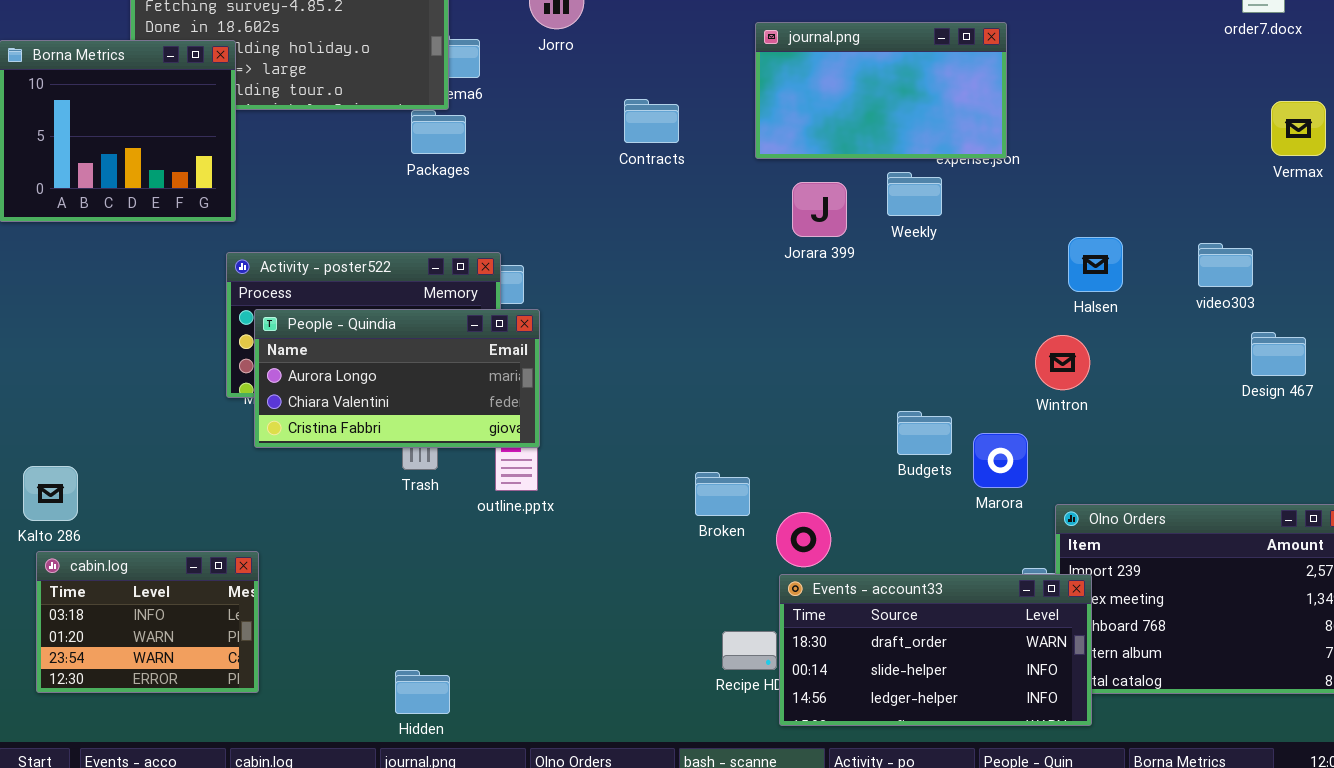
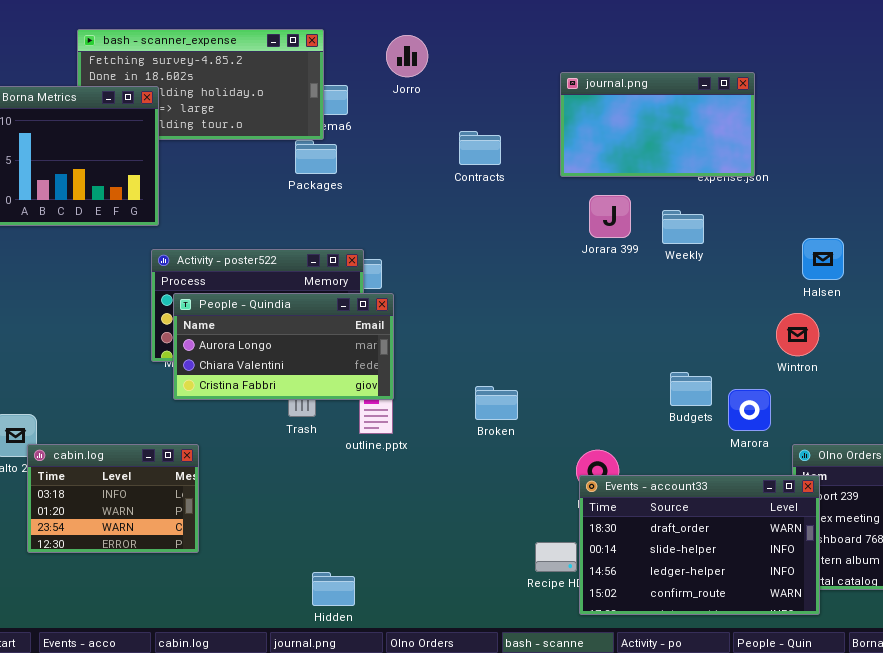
Weekly: [887,172,942,216] -> [662,210,704,244], moved
Broken: [695,472,750,516] -> [475,386,518,420], moved
cabin.log: [36,551,259,693] -> [27,444,199,553], moved
Events - account33: [779,574,1092,726] -> [579,475,820,615], resized
Hidden: [395,670,450,714] -> [312,572,355,606], moved

